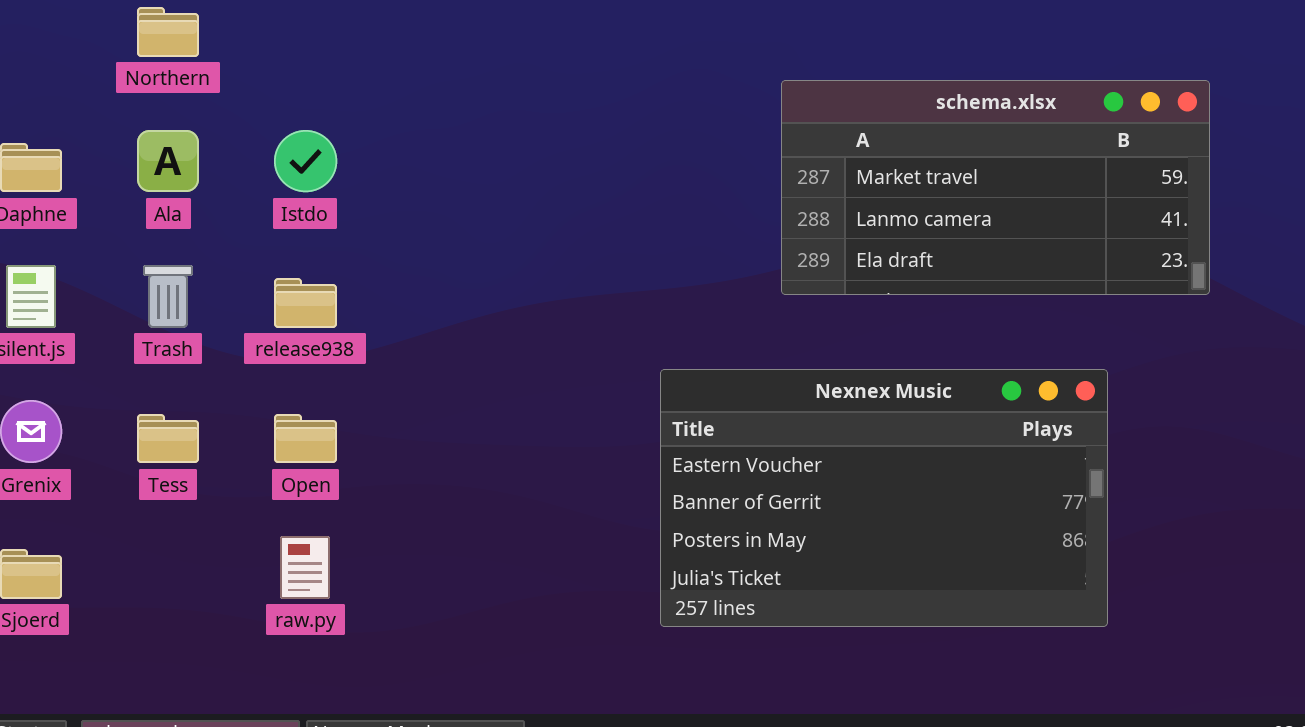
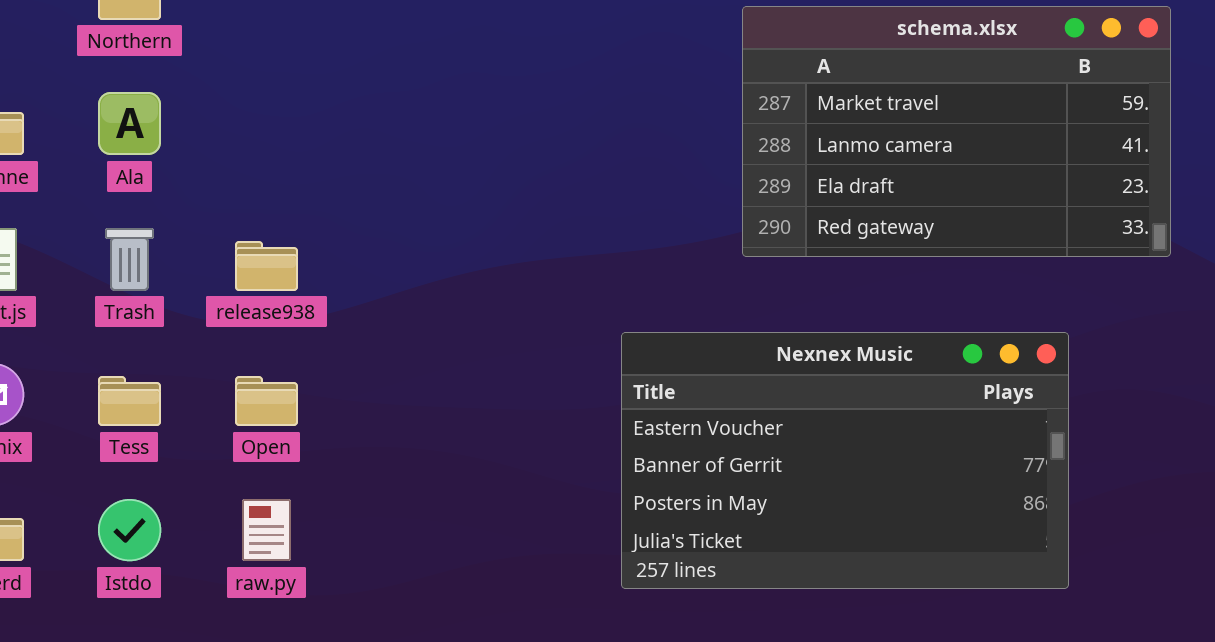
schema.xlsx: [781,80,1210,295] -> [742,6,1171,257], resized
Istdo: [274,130,337,192] -> [98,499,161,561], moved

